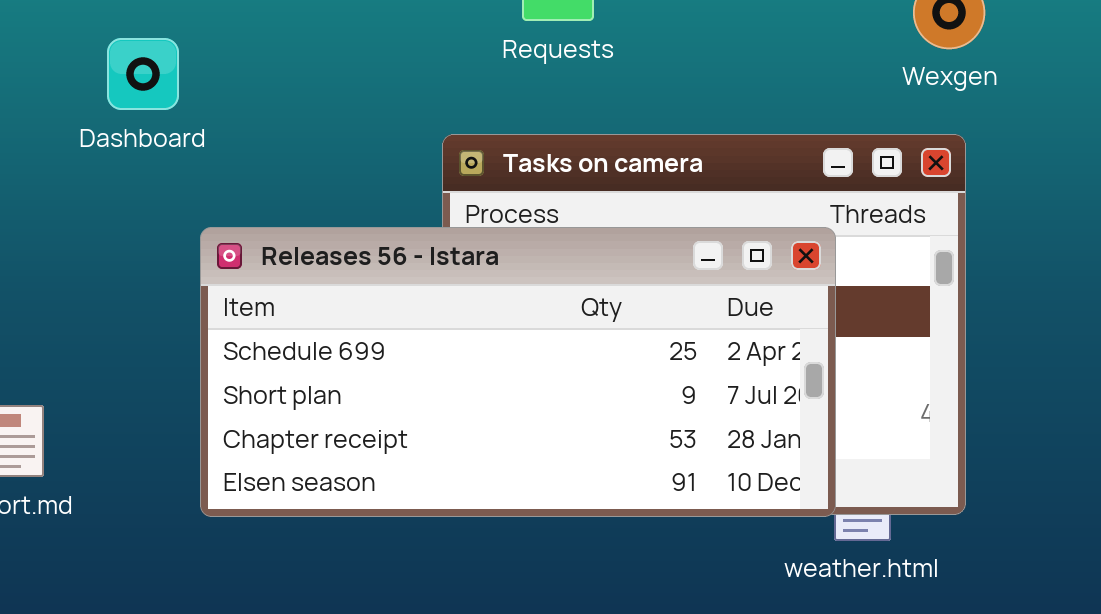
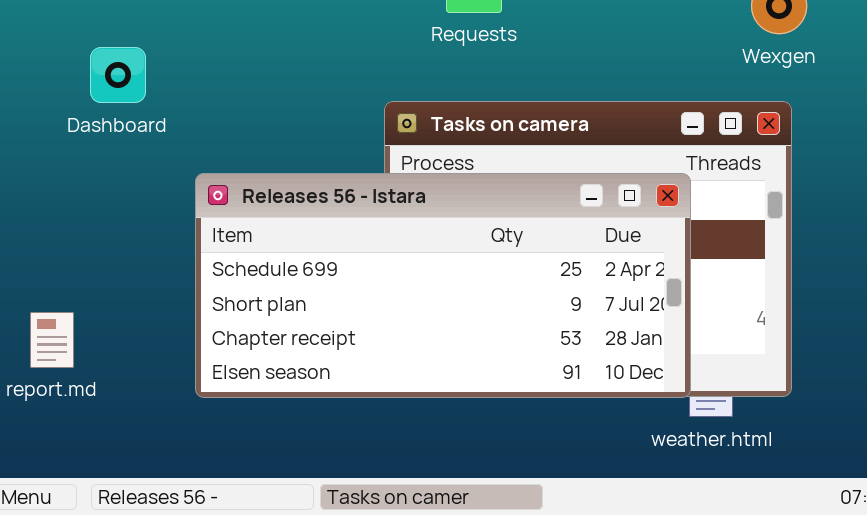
Dashboard: [107,38,179,110] -> [90,47,146,103], moved

